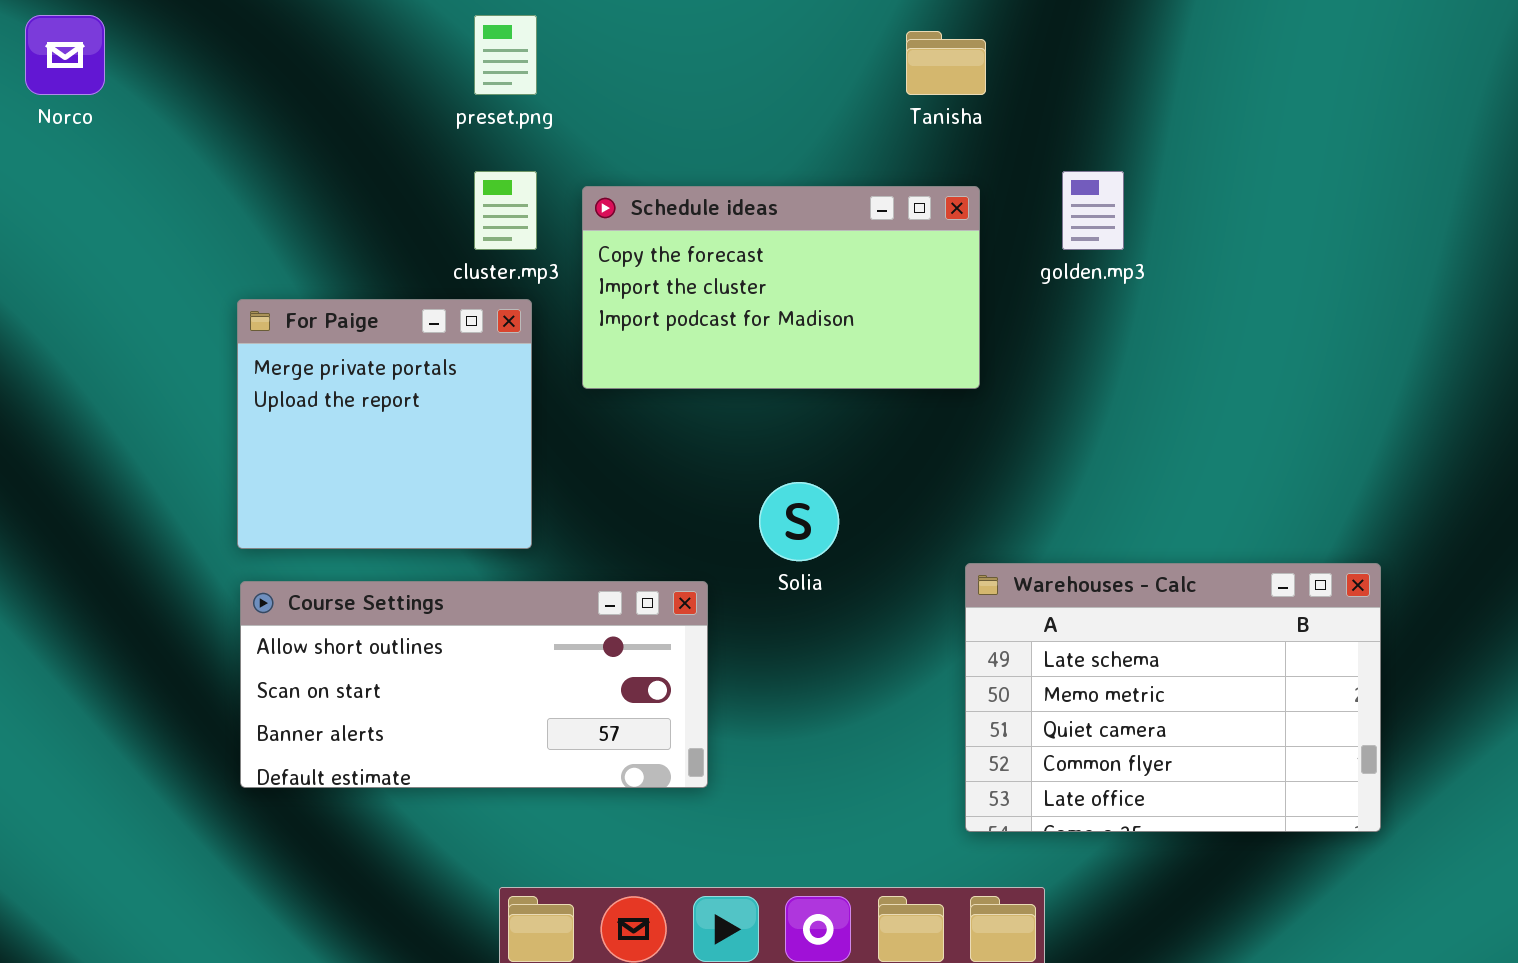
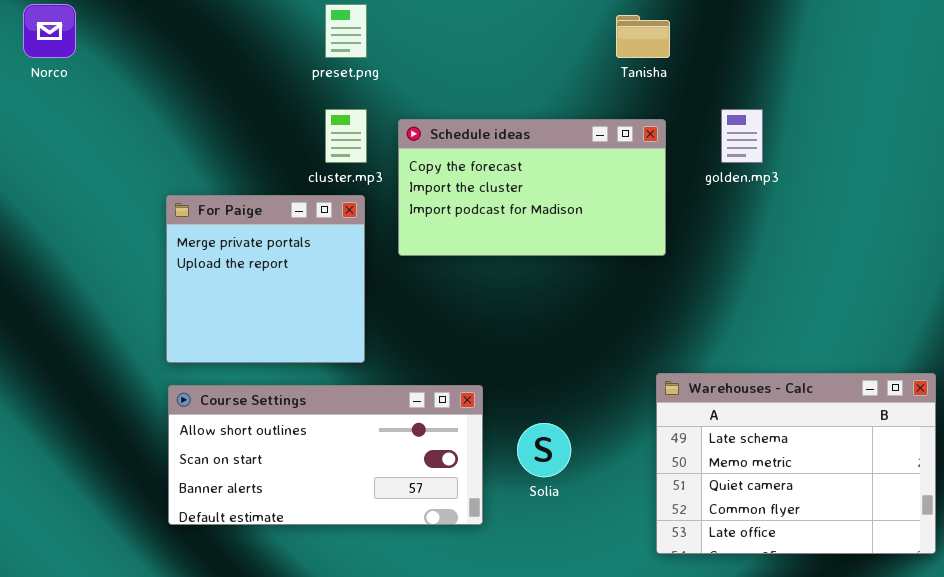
Solia: [759,482,839,561] -> [517,423,571,477], moved

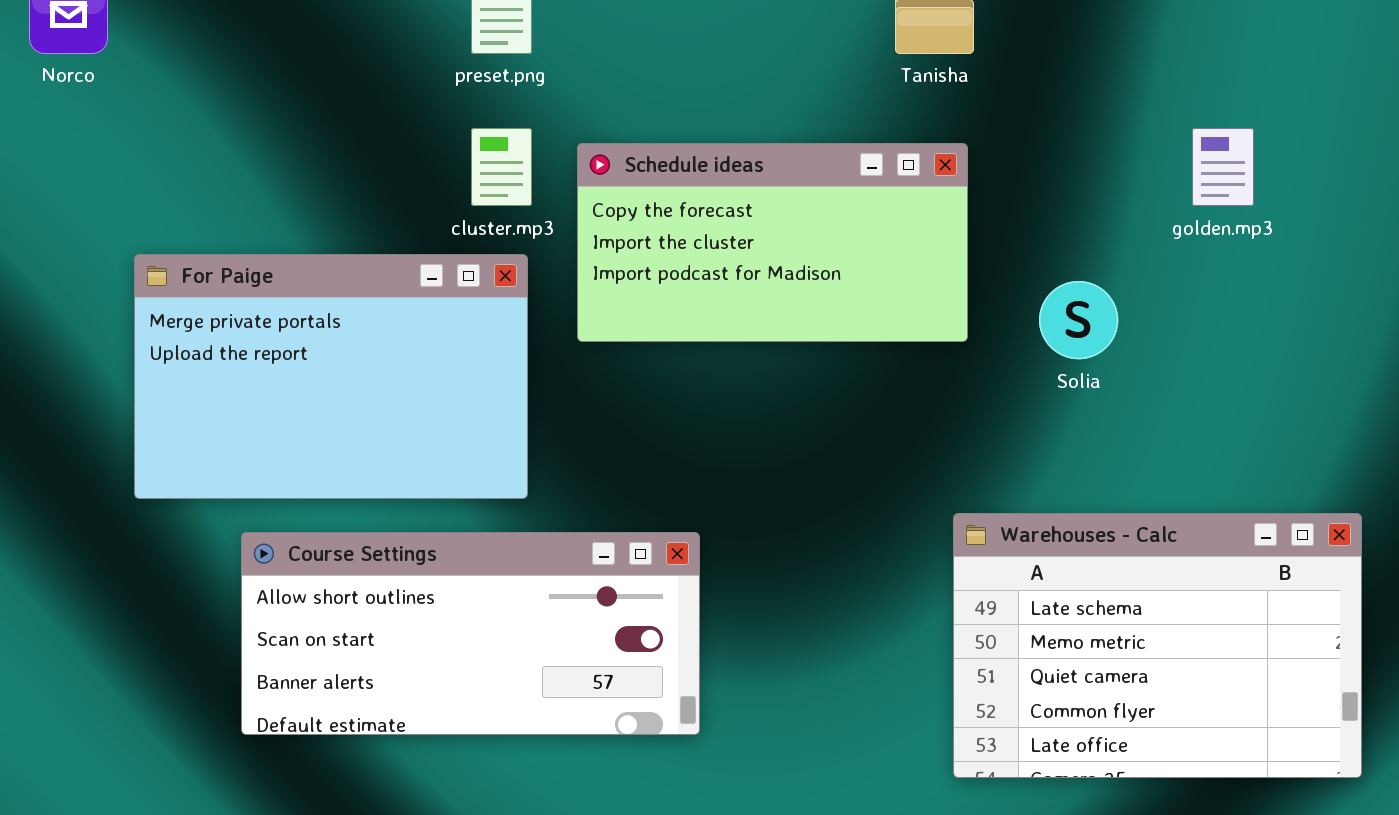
golden.mp3: [721,109,763,163] -> [1192,128,1254,206], moved
For Paige: [166,195,365,363] -> [134,254,528,499], resized
Solia: [517,423,571,477] -> [1039,281,1118,359], moved

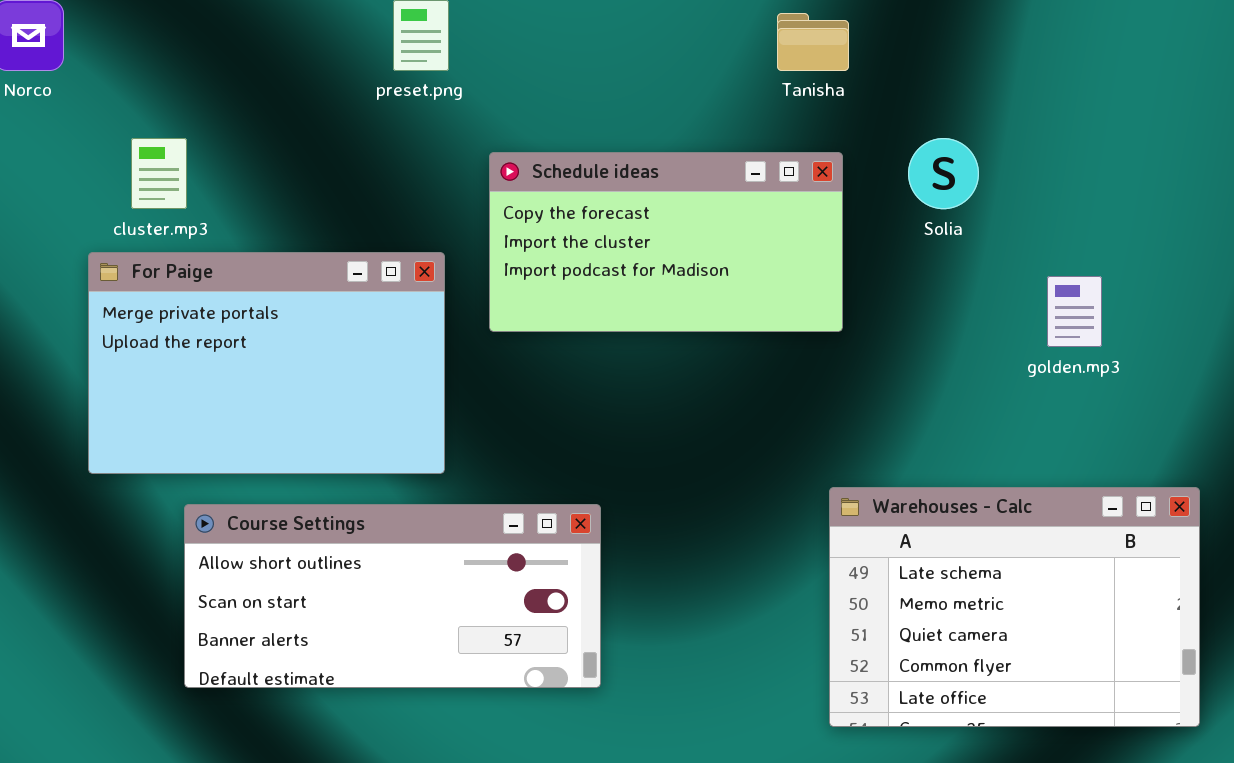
cluster.mp3: [471,128,532,206] -> [131,138,187,209], moved
golden.mp3: [1192,128,1254,206] -> [1047,276,1102,347], moved
Solia: [1039,281,1118,359] -> [908,138,979,209], moved

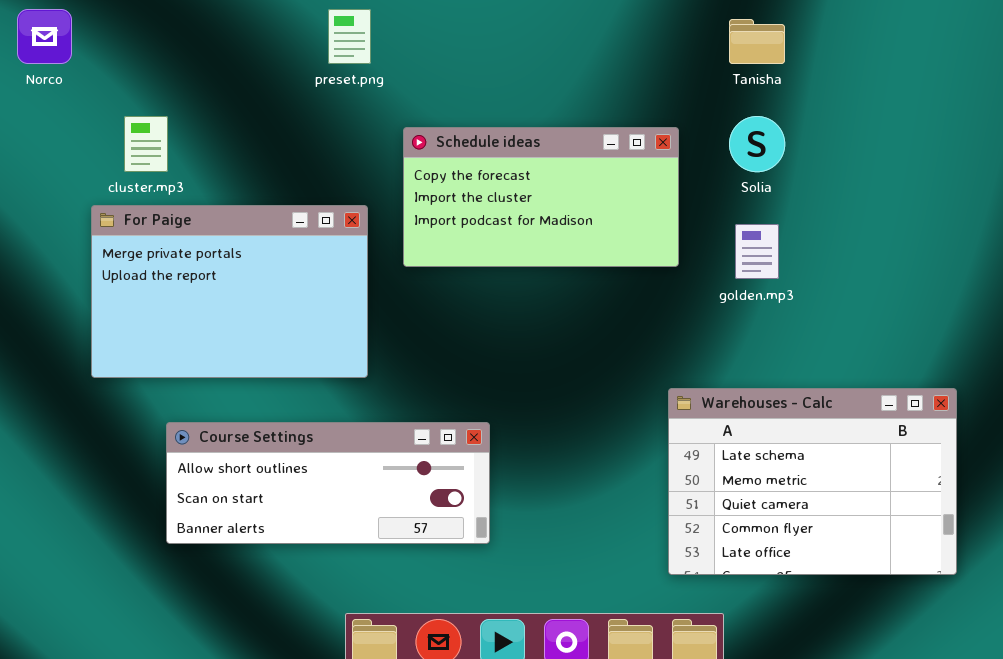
Tanisha: [777,13,849,71] -> [729,19,785,64], moved
golden.mp3: [1047,276,1102,347] -> [735,224,779,279], moved
Course Settings: [184,504,601,688] -> [166,422,490,544], resized

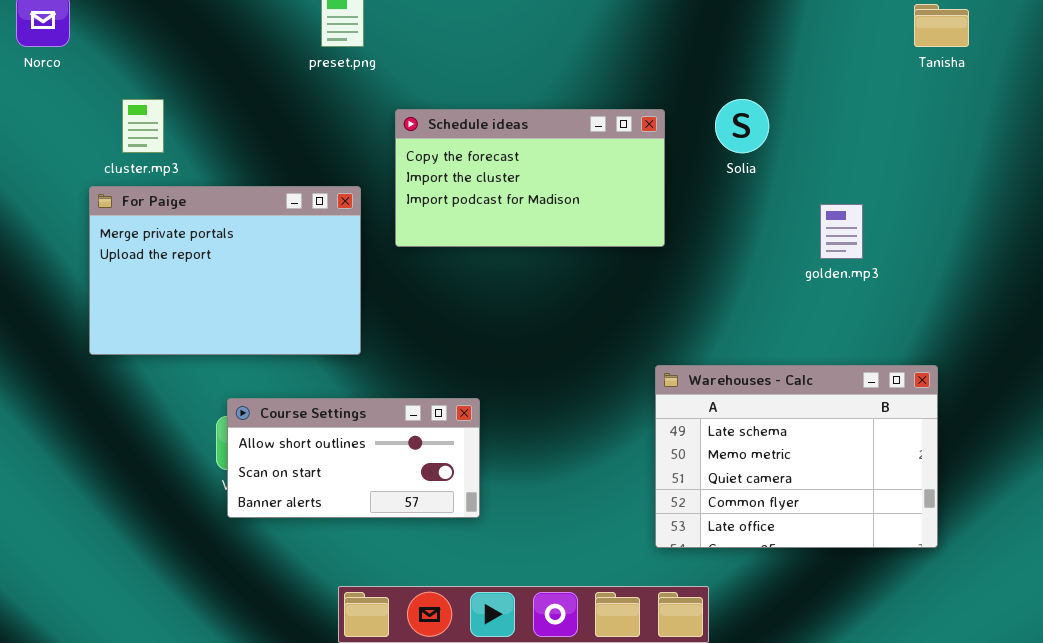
Tanisha: [729,19,785,64] -> [914,4,969,47], moved
golden.mp3: [735,224,779,279] -> [820,204,863,259], moved
Course Settings: [166,422,490,544] -> [227,398,480,518], resized

